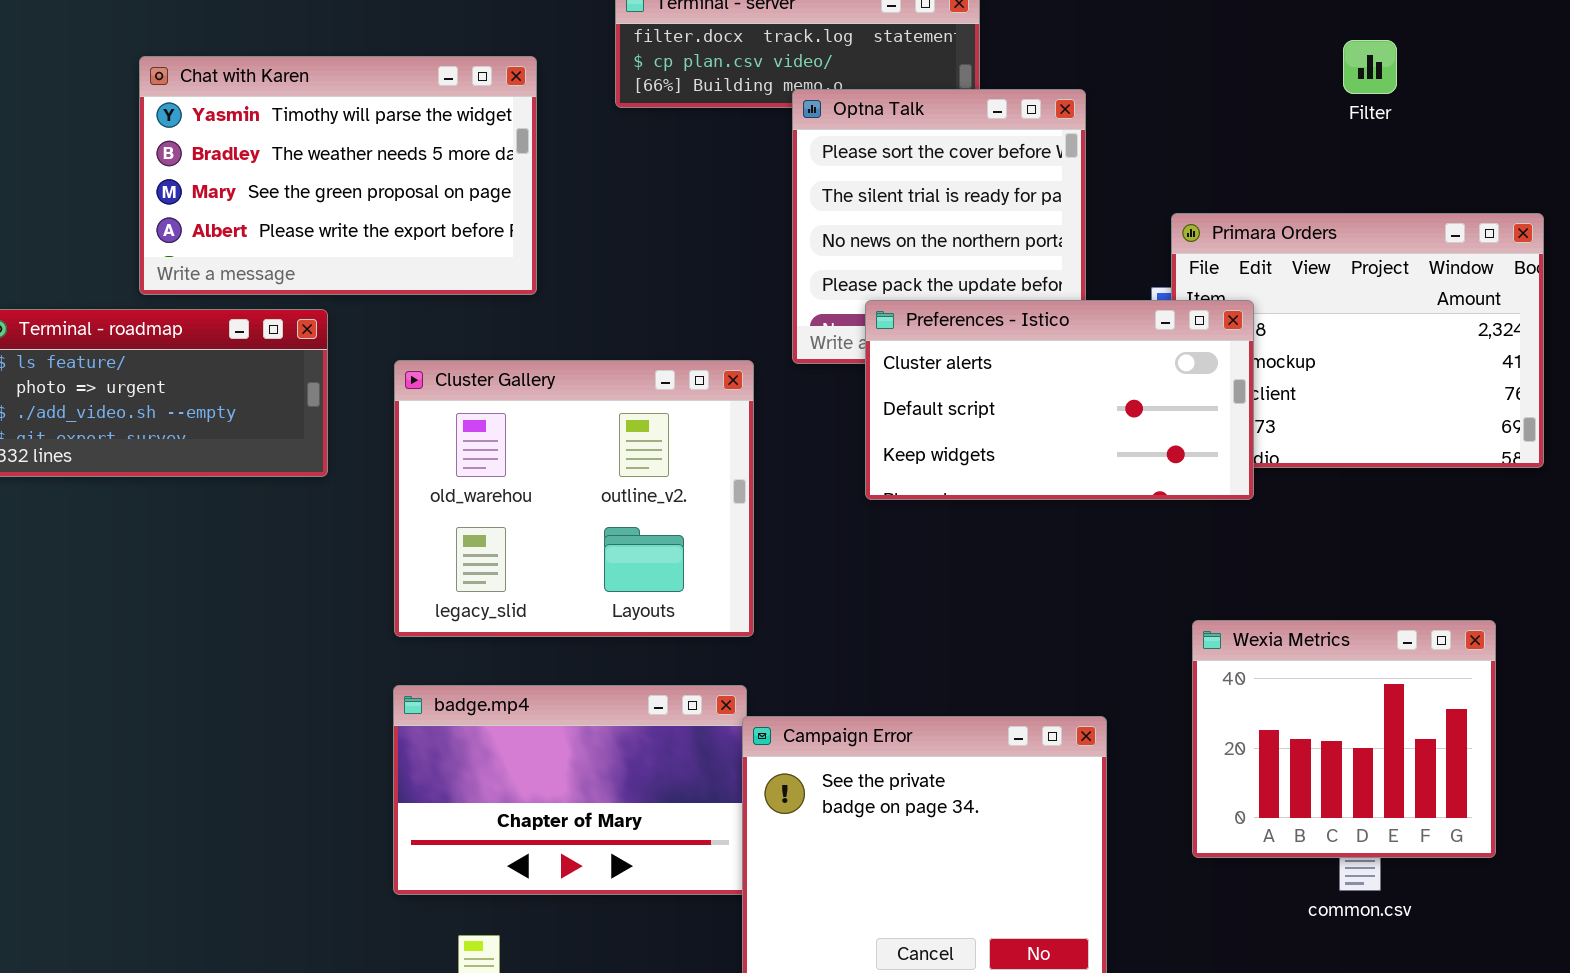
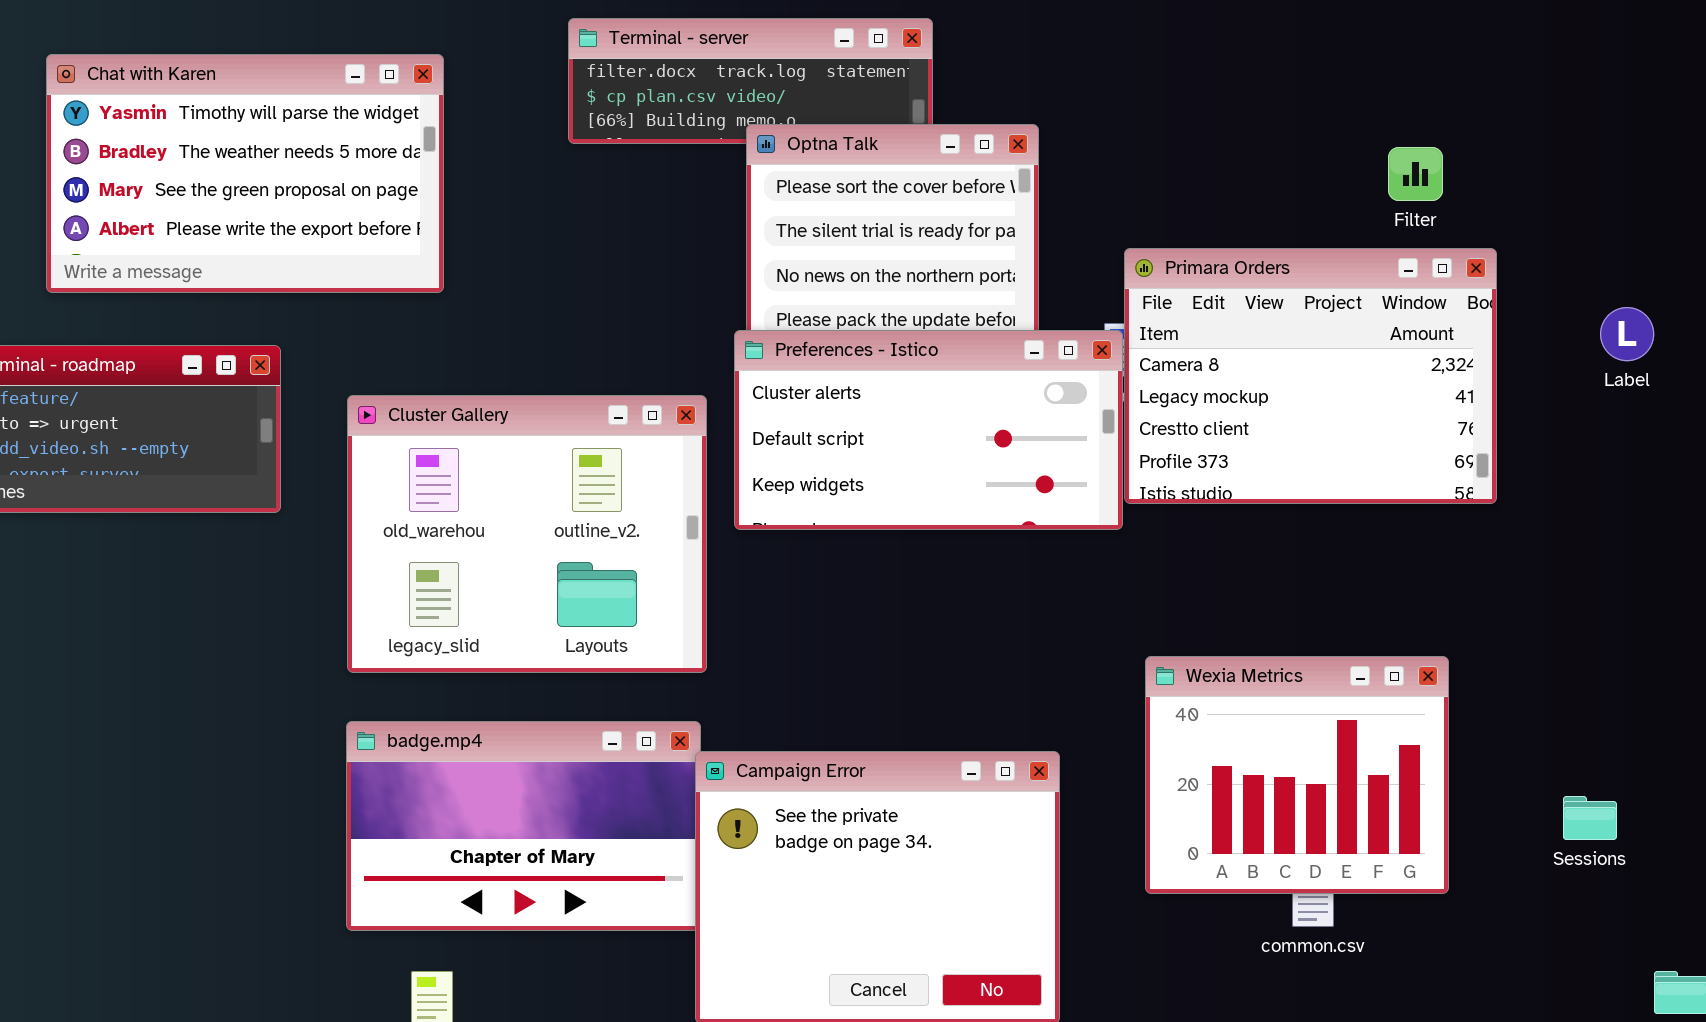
Filter: [1343,40,1397,94] -> [1388,147,1443,201], moved
Chat with Karen: [139,56,537,295] -> [46,54,444,293], moved
Preferences - Istico: [865,300,1254,500] -> [734,330,1123,530], moved

